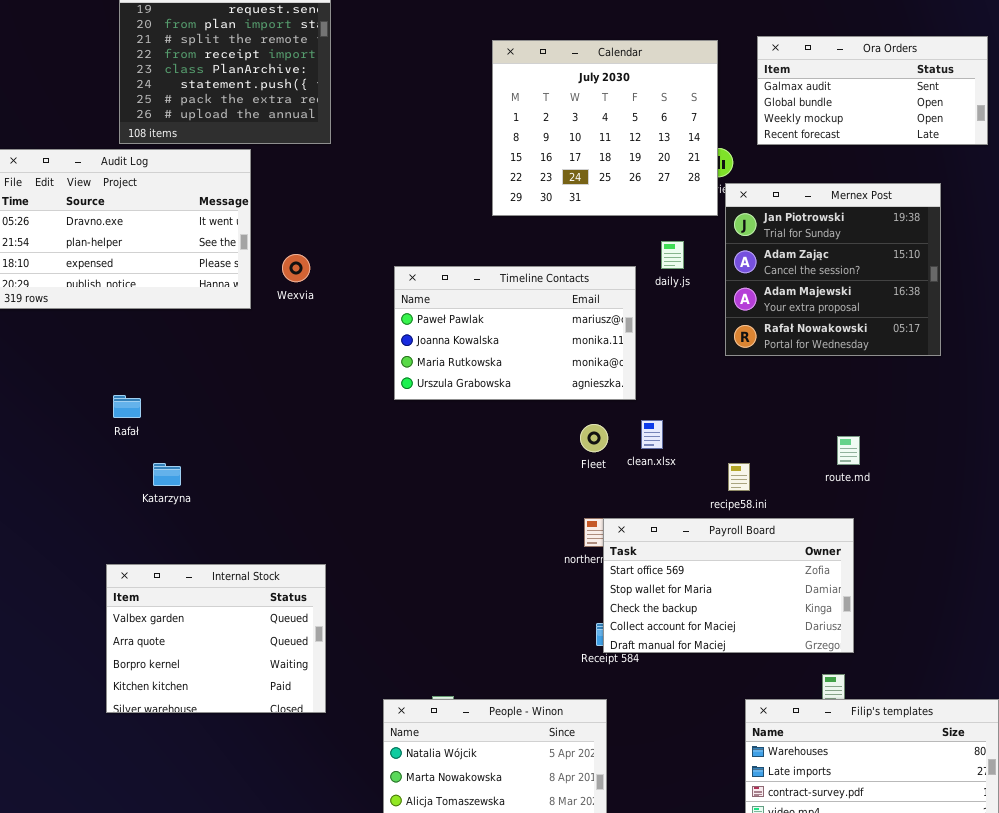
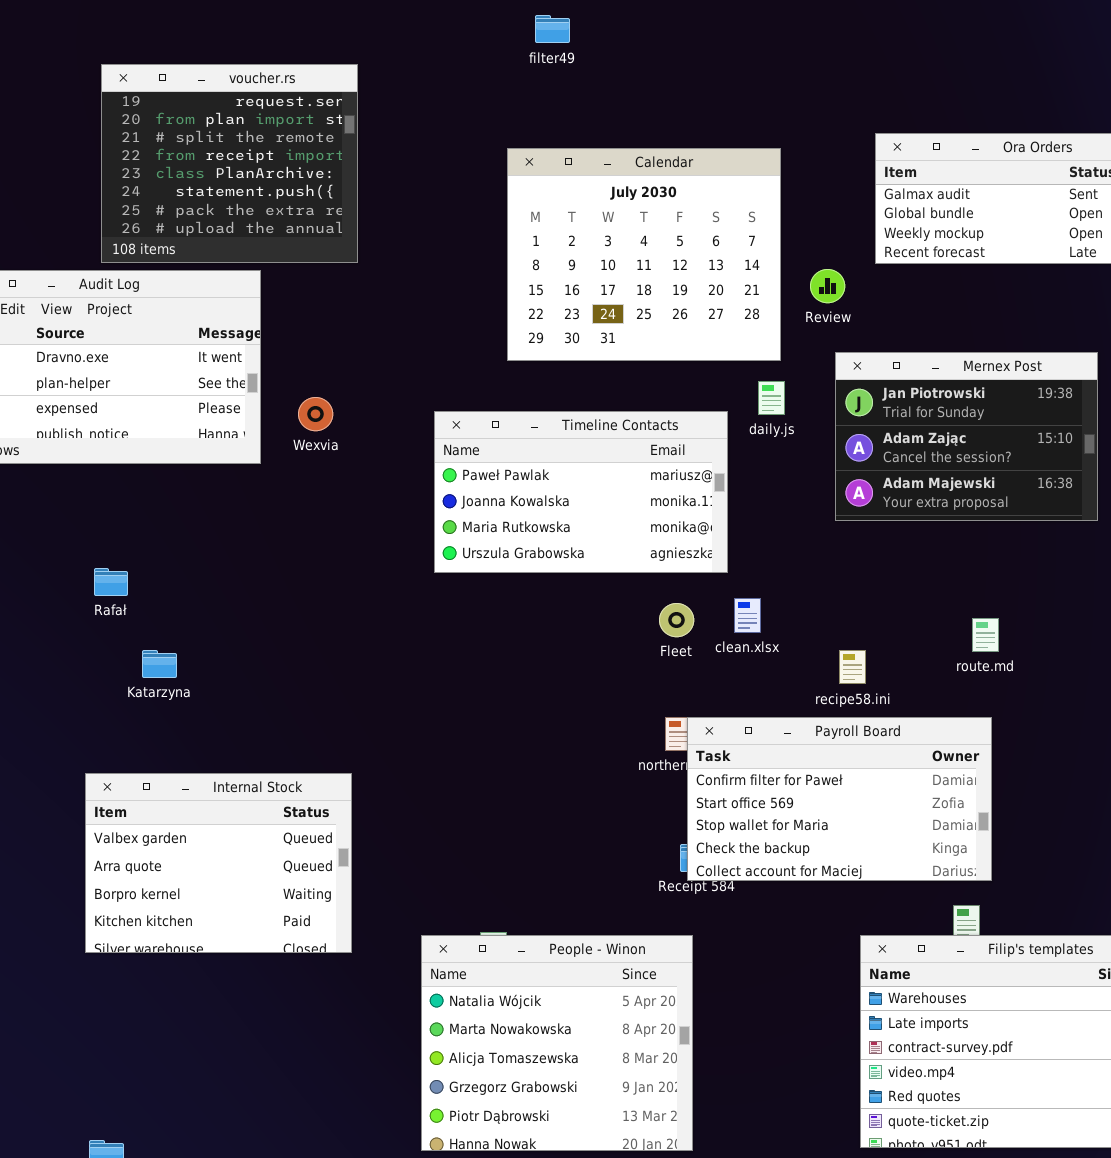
Calendar: [492,40,718,216] -> [507,148,781,361], moved
Mernex Post: [725,183,941,356] -> [835,352,1098,521], resized
Payroll Board: [603,518,854,653] -> [687,717,992,881], scrolled up 1 row

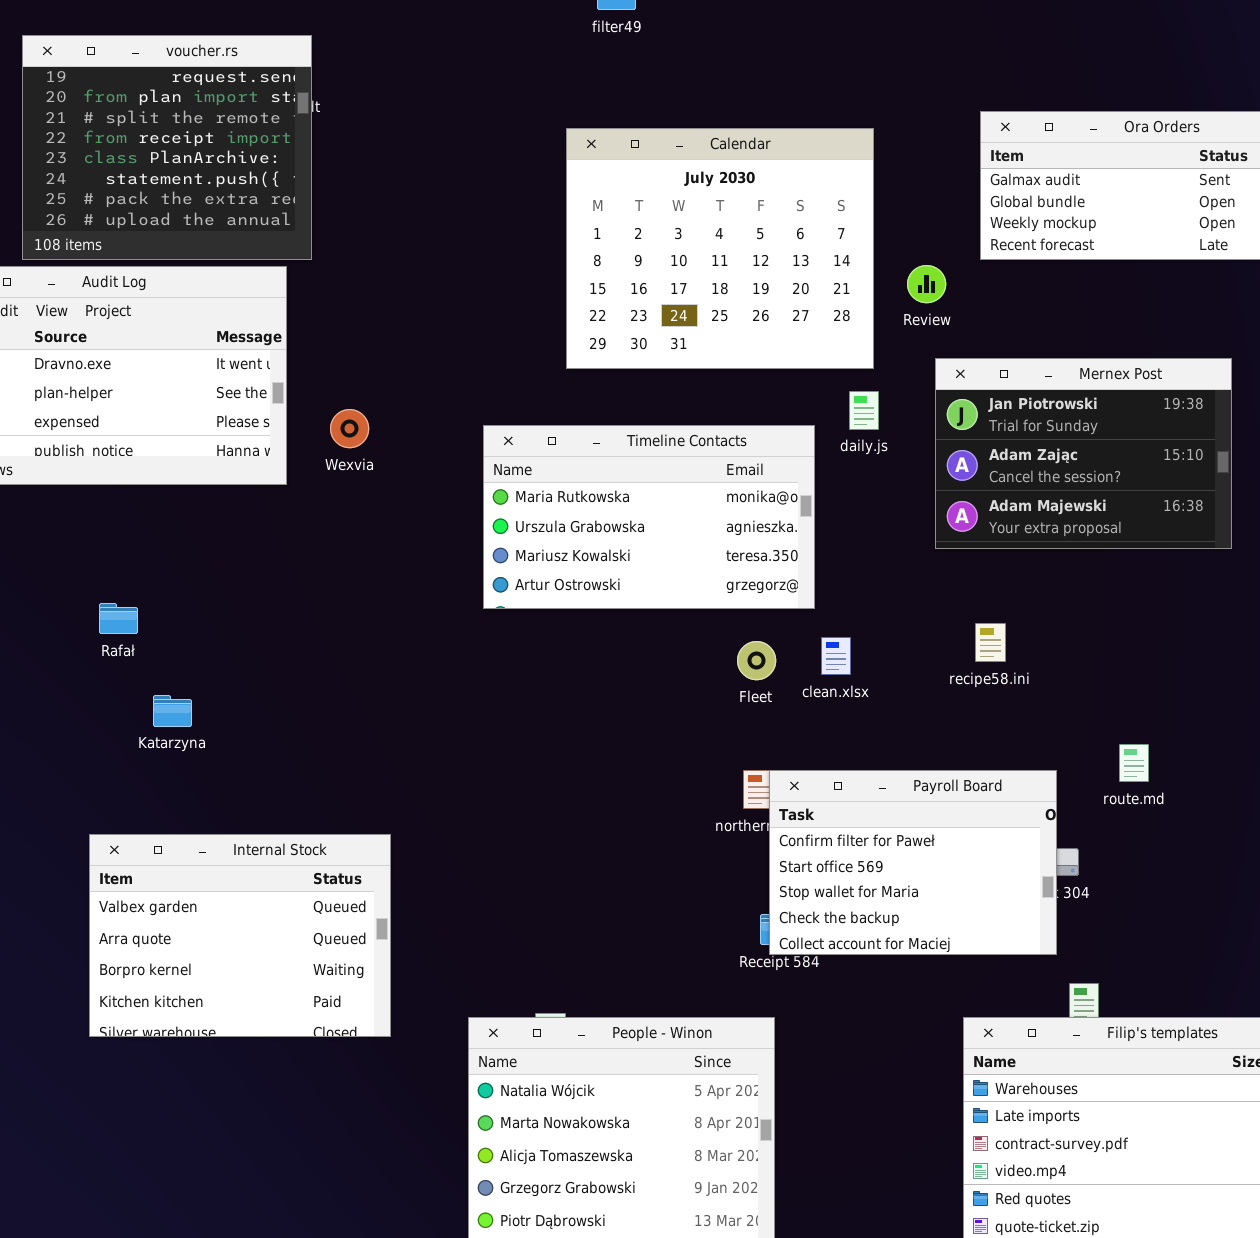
voucher.rs: [101,64,358,263] -> [22,35,312,260], moved
Timeline Contacts: [434,411,728,573] -> [483,425,815,609], scrolled down 2 rows
route.md: [972,618,999,652] -> [1119,744,1149,782], moved
recipe58.ini: [839,650,866,684] -> [975,623,1006,662], moved
Payroll Board: [687,717,992,881] -> [769,770,1057,955], resized

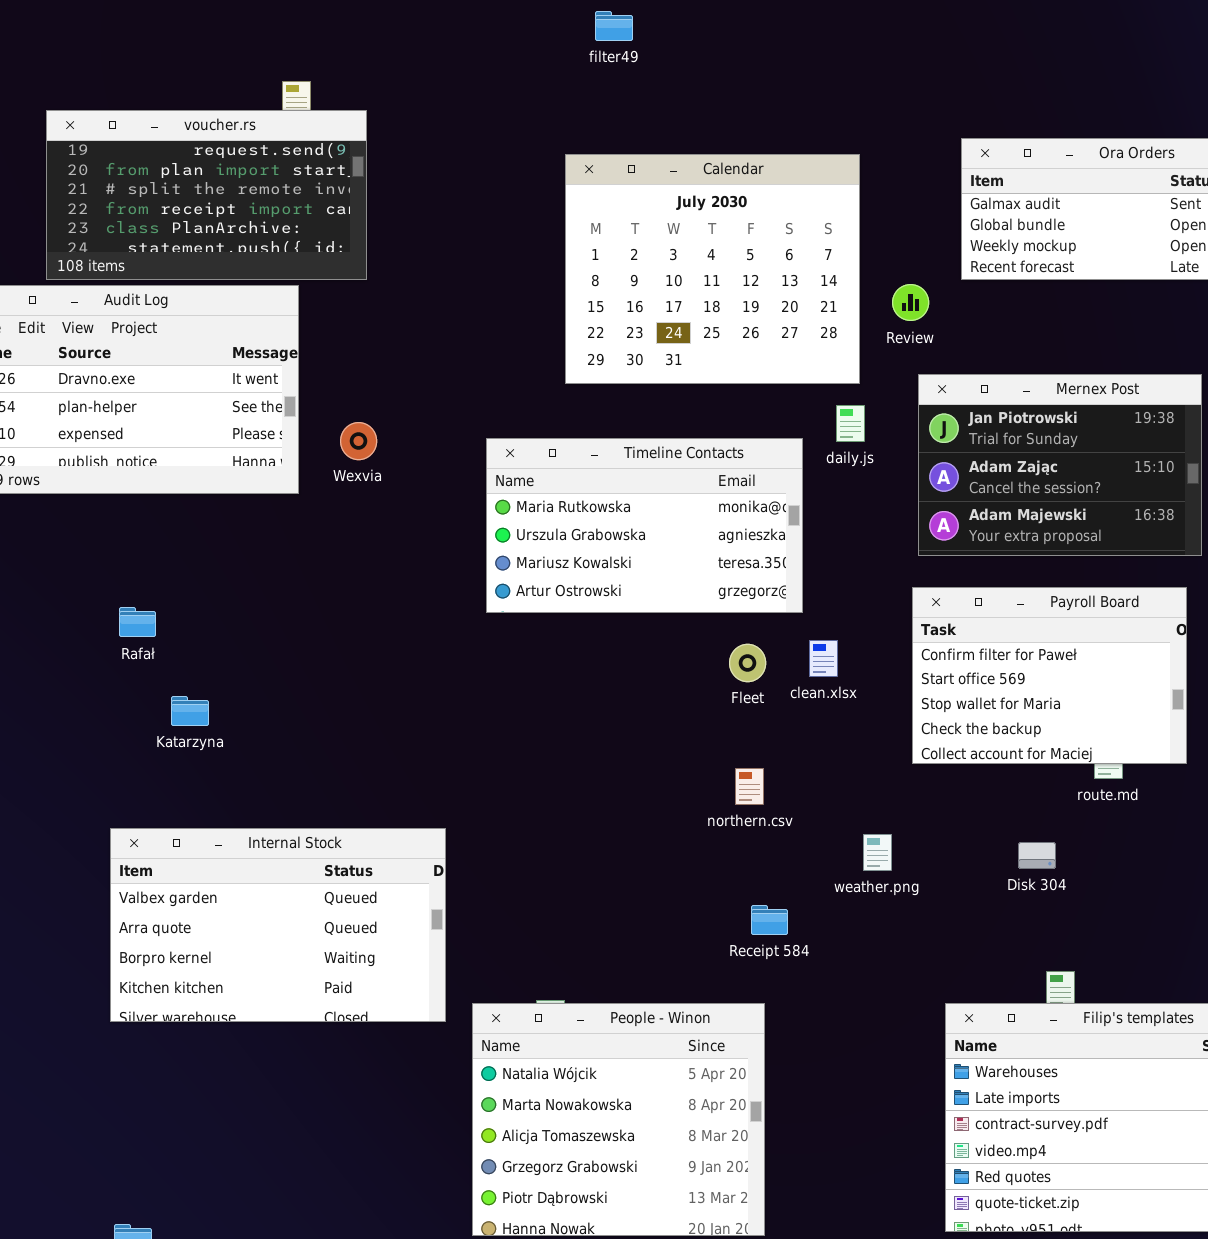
voucher.rs: [22,35,312,260] -> [46,110,367,280], resized
Payroll Board: [769,770,1057,955] -> [912,587,1187,764], moved
Internal Stock: [89,834,391,1037] -> [110,828,446,1022], resized

